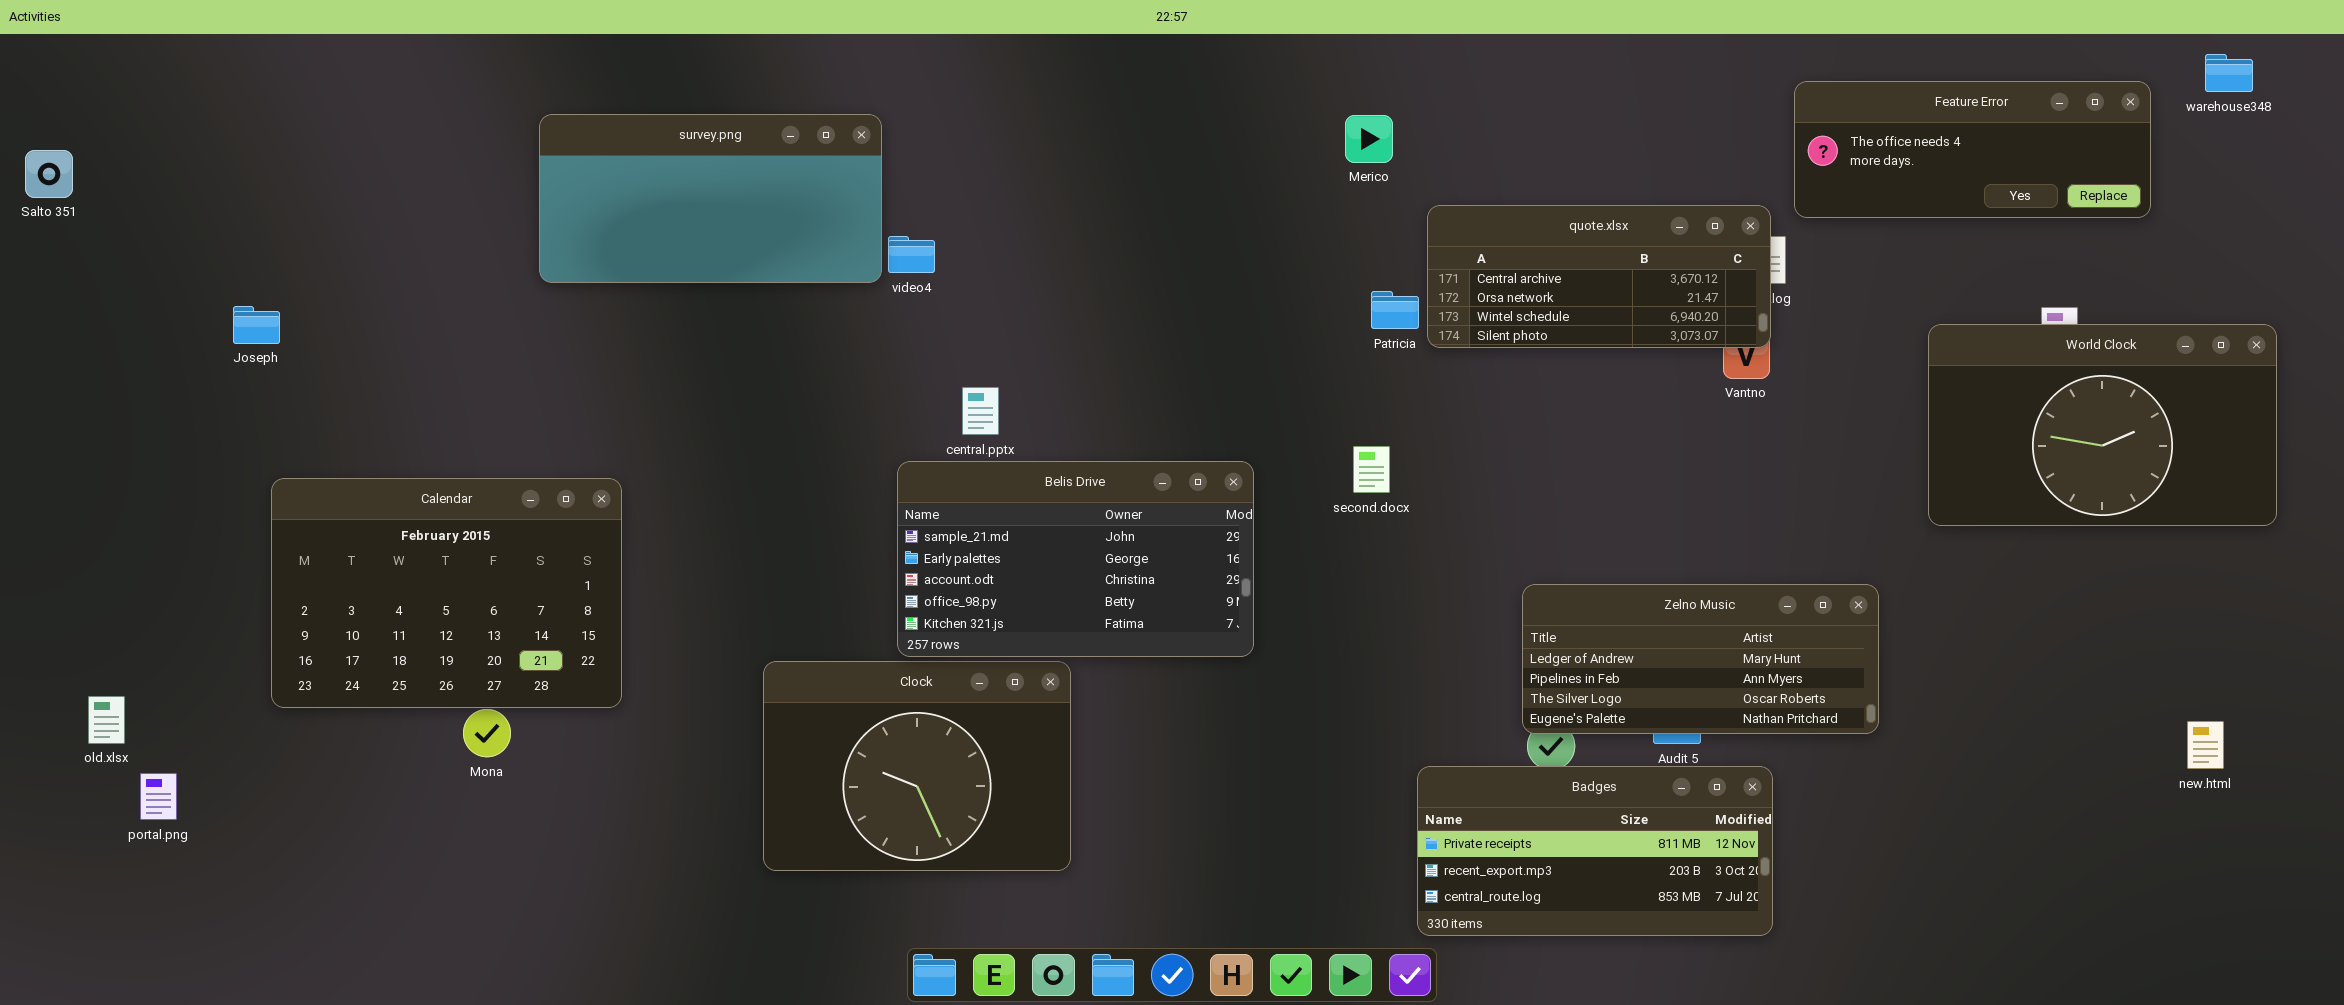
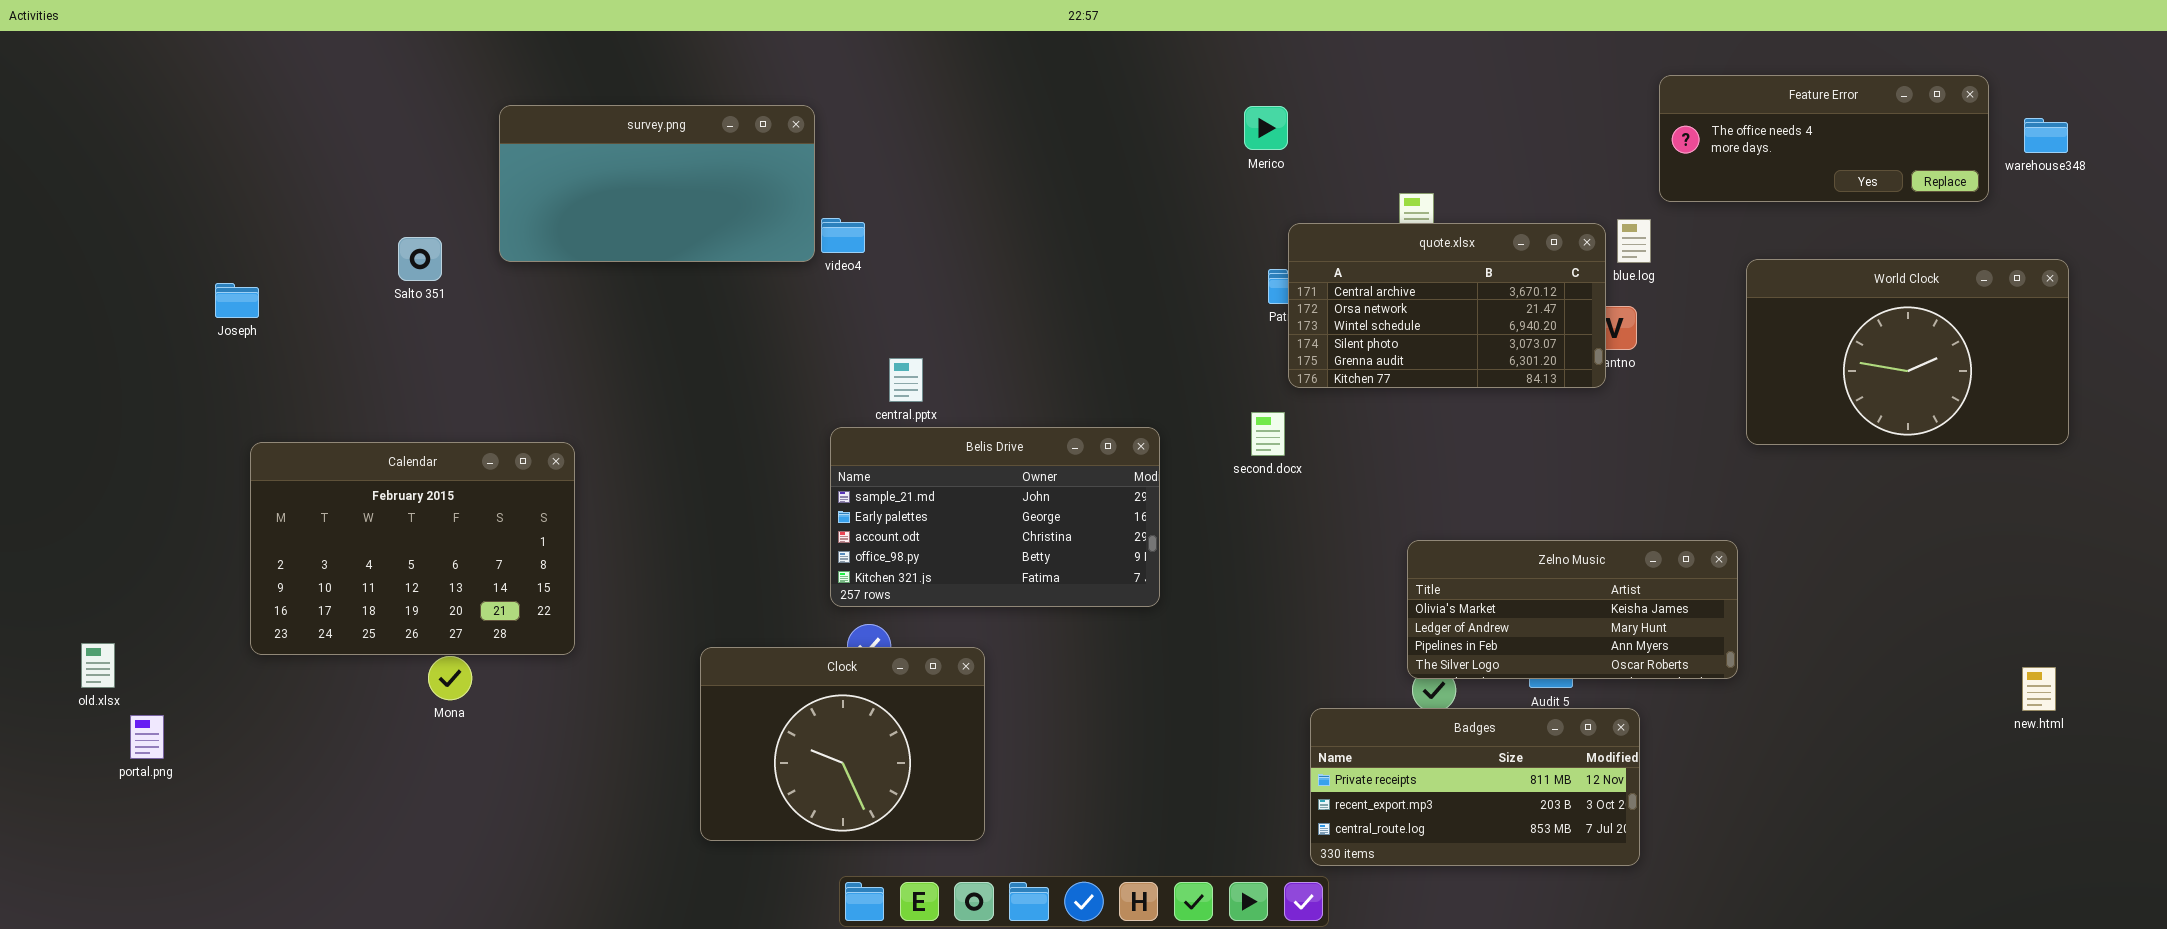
warehouse348: [2205,54,2253,92] -> [2024,118,2068,153], moved
Salto 351: [25,150,73,198] -> [398,237,442,281], moved
quote.xlsx: [1427,205,1771,348] -> [1288,223,1606,388], moved, resized
World Clock: [1928,324,2277,526] -> [1746,259,2069,445], moved
Zelno Music: [1522,584,1879,734] -> [1407,540,1738,679], scrolled up 1 row
Clock: [763,661,1071,871] -> [700,647,985,841], moved

